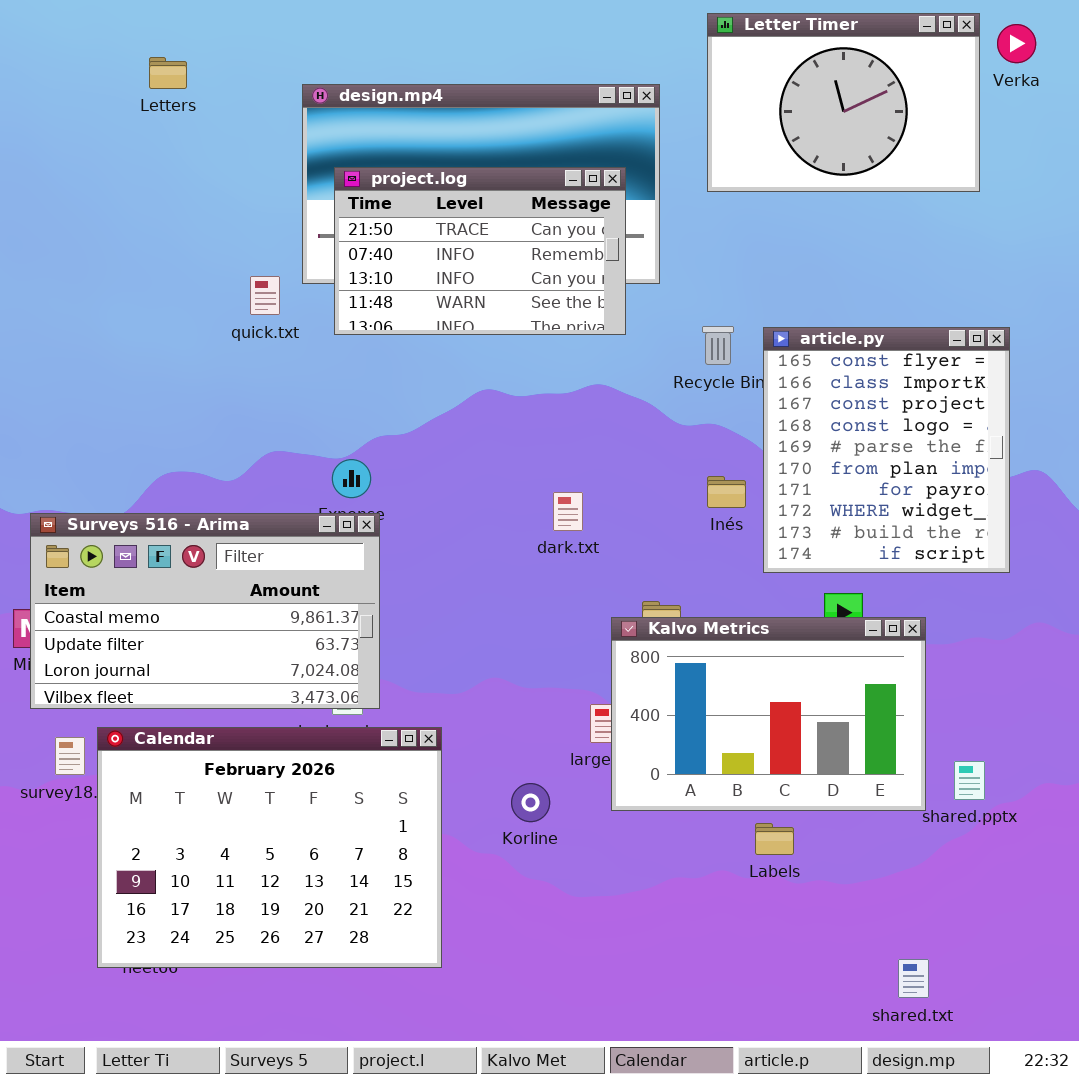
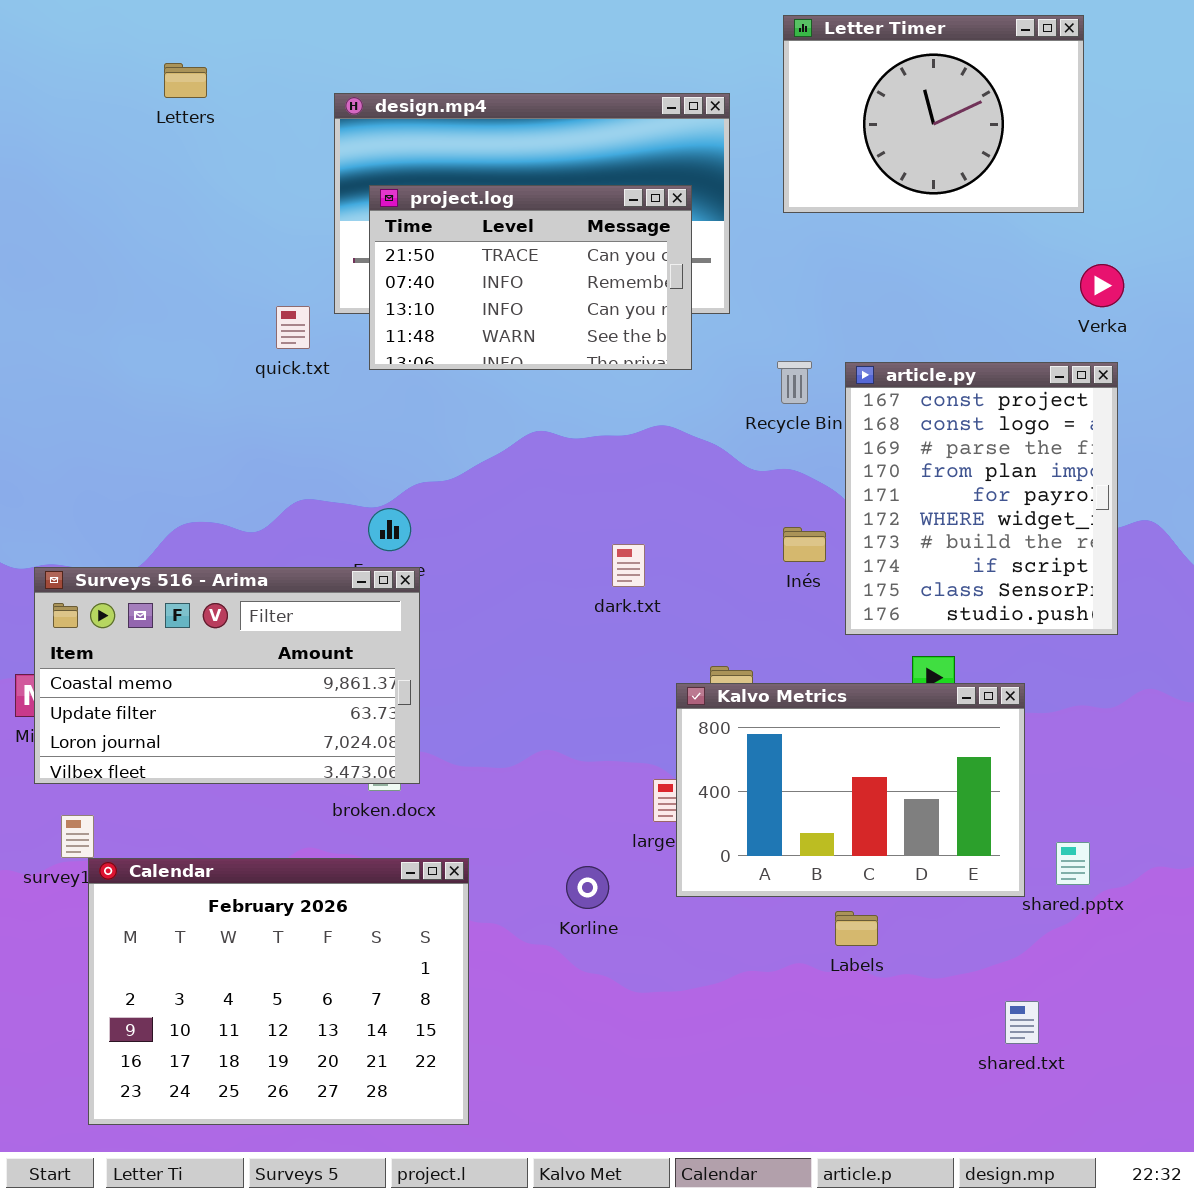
Verka: [997,24,1036,63] -> [1080,264,1124,307], moved
article.py: [763,327,1010,573] -> [845,362,1118,635], scrolled down 2 rows
Calendar: [97,727,442,968] -> [88,858,469,1125], moved
shared.txt: [898,959,929,998] -> [1005,1001,1039,1044], moved

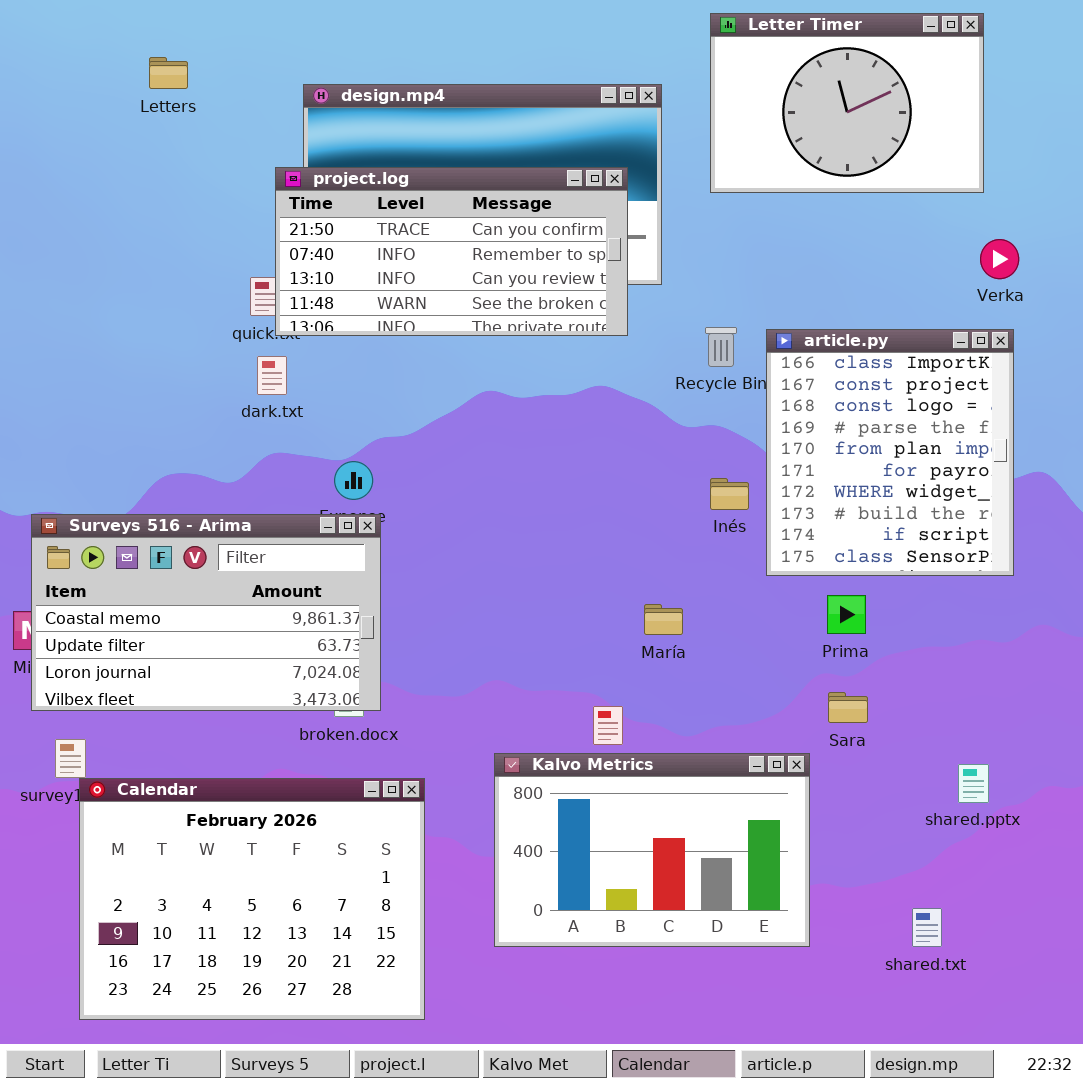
project.log: [369,185,692,370] -> [275,167,628,336], resized
article.py: [845,362,1118,635] -> [766,329,1014,576], scrolled up 1 row
dark.txt: [612,544,645,587] -> [257,356,287,395], moved
Kalvo Metrics: [676,683,1025,897] -> [494,753,810,947], moved

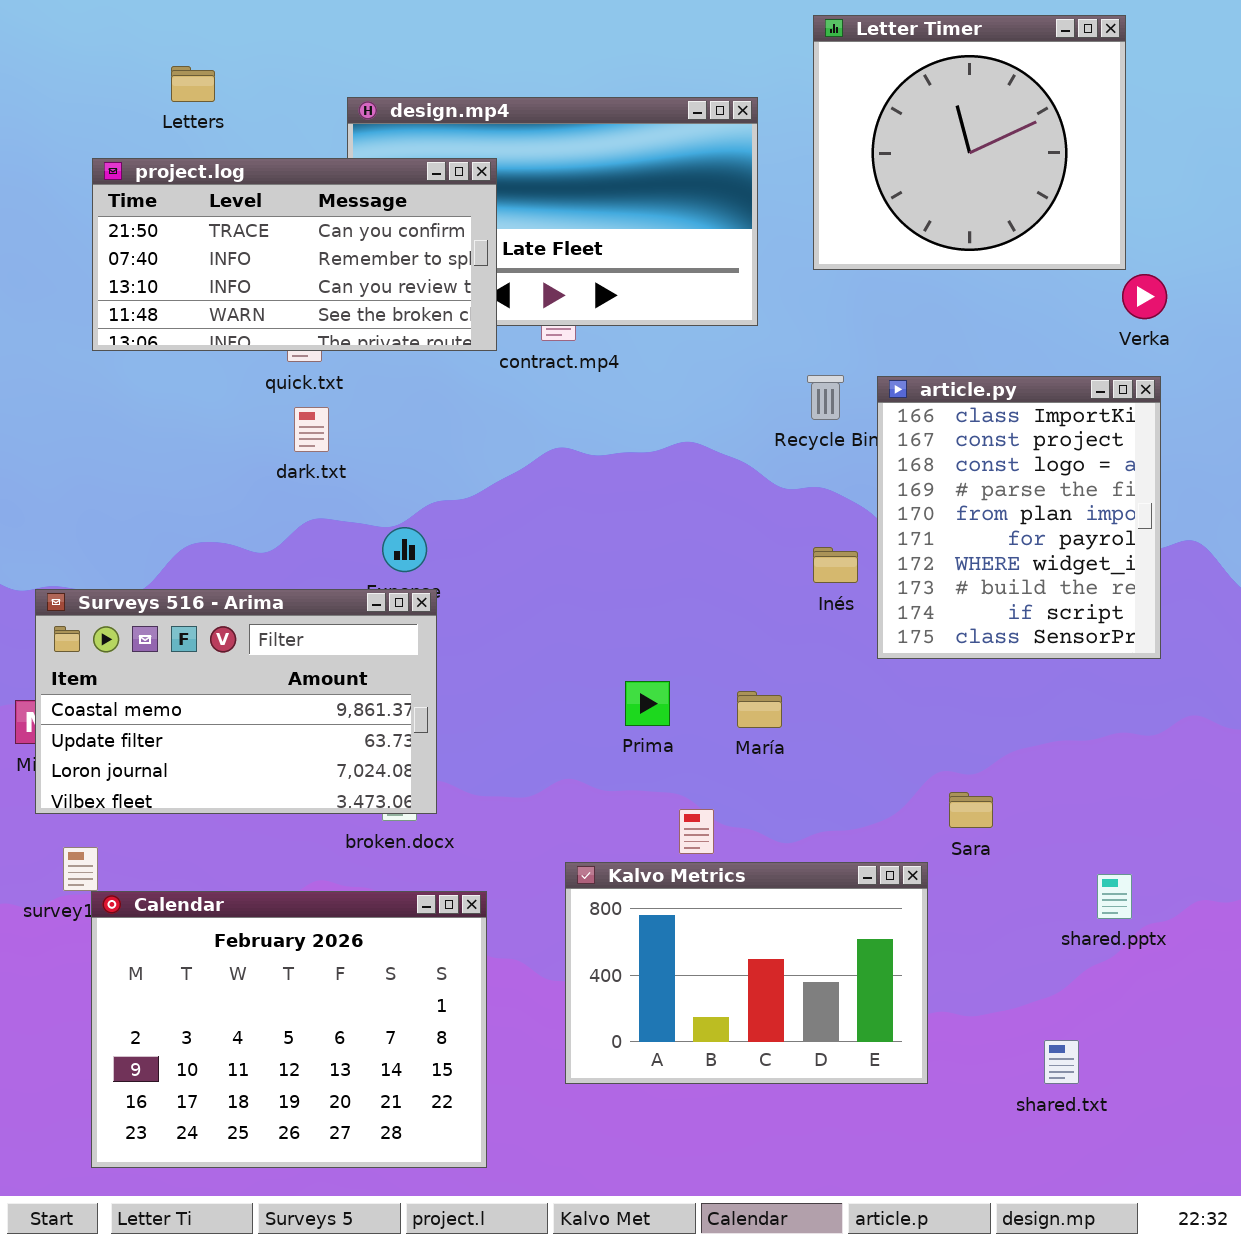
Letter Timer: [710,13,984,193] -> [813,15,1126,270], resized
project.log: [275,167,628,336] -> [92,158,497,351], moved
Prima: [827,595,866,634] -> [625,681,670,726], moved

